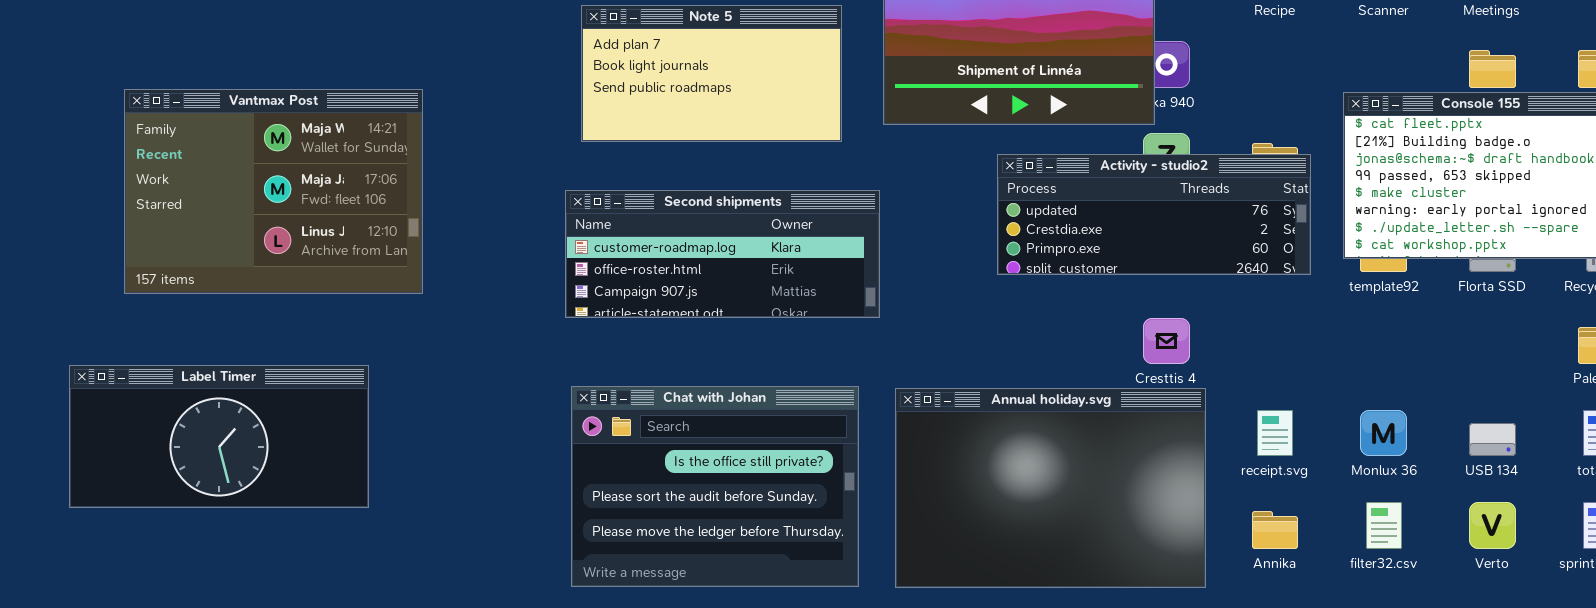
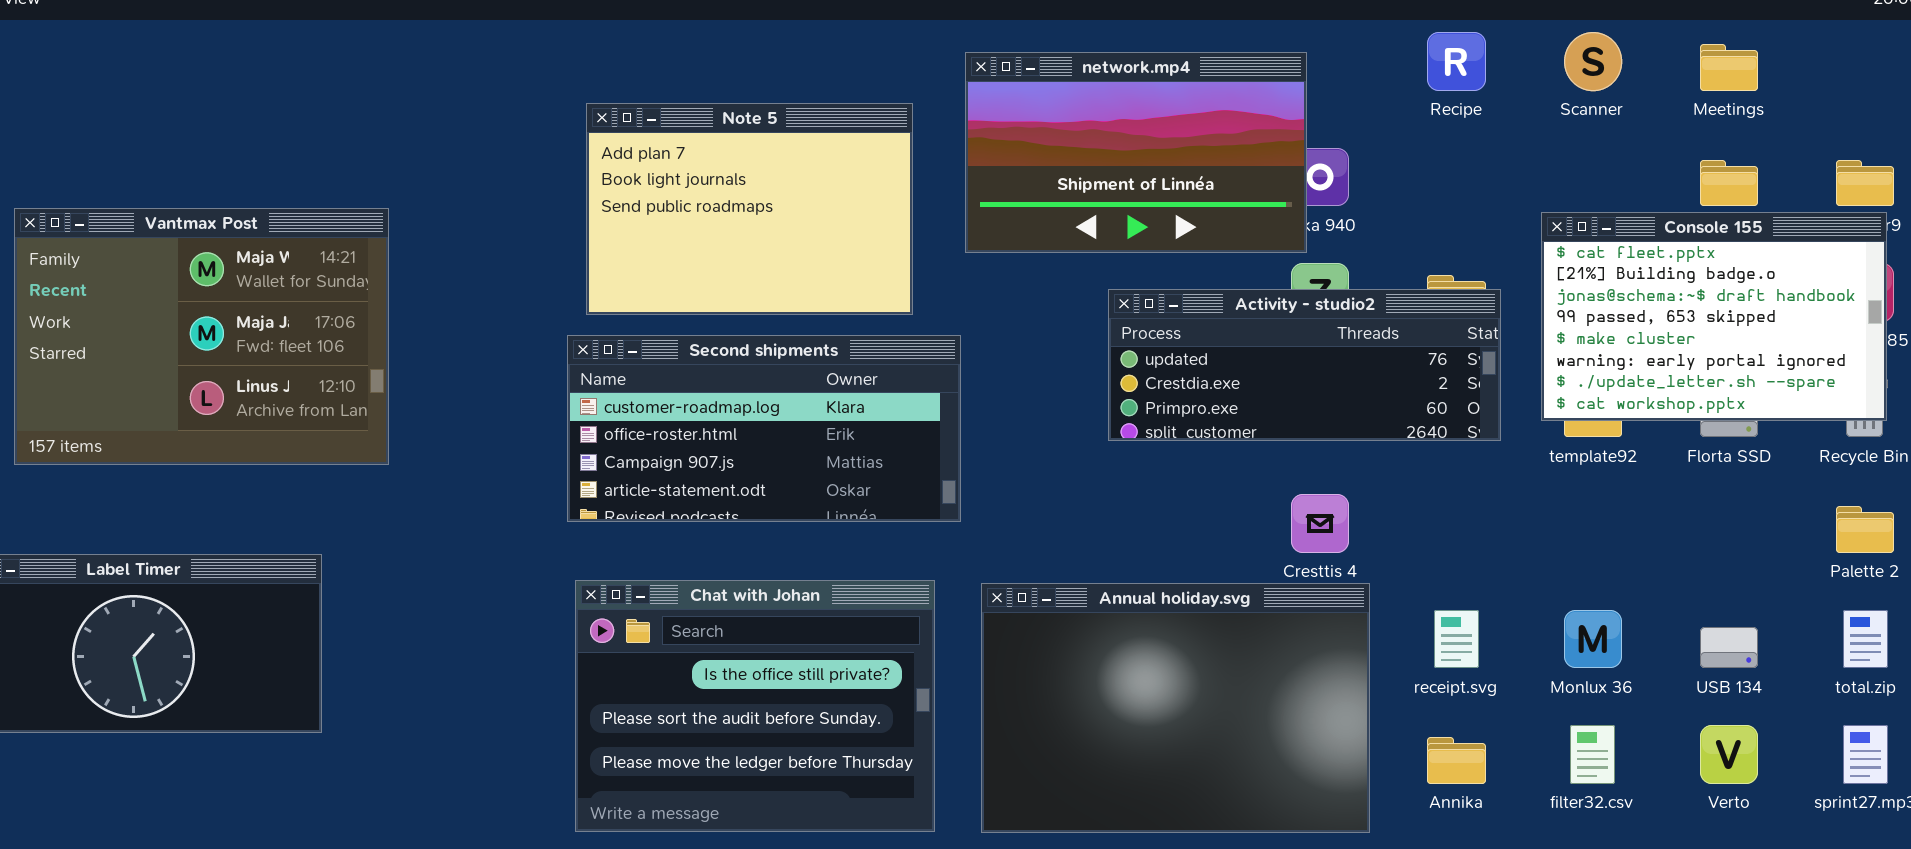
Note 5: [581,5,842,142] -> [586,103,913,315], resized
Second shipments: [565,190,880,318] -> [567,335,961,522], resized

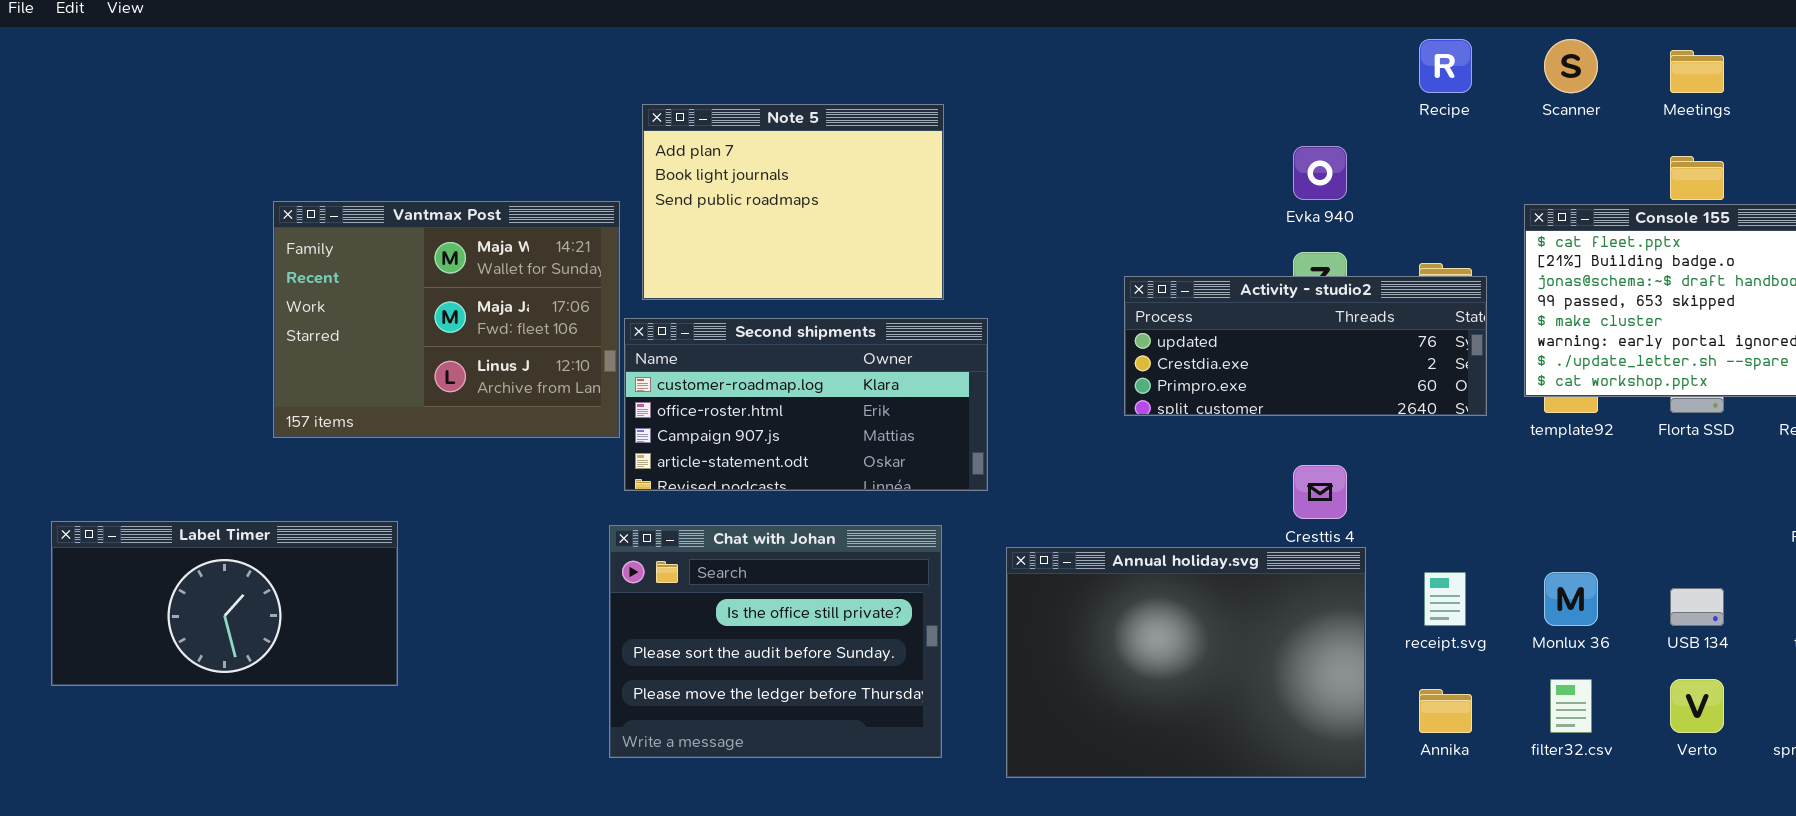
network.mp4: [965,52,1307,253] -> none, closed
Vantmax Post: [14,208,389,465] -> [273,201,620,438], moved
Chat with Johan: [575,580,935,832] -> [609,525,942,758], moved

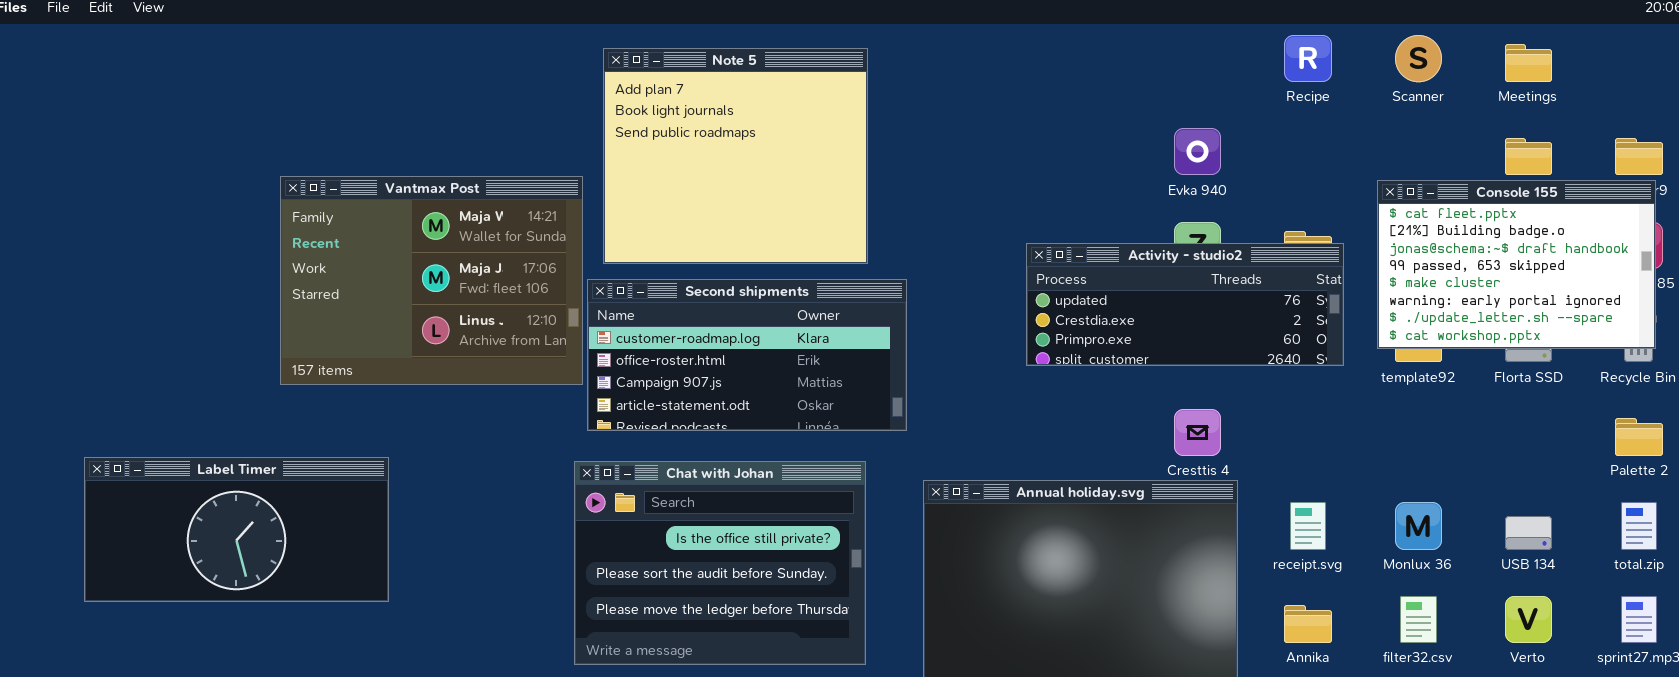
Note 5: [642,104,944,300] -> [603,48,868,264], resized

